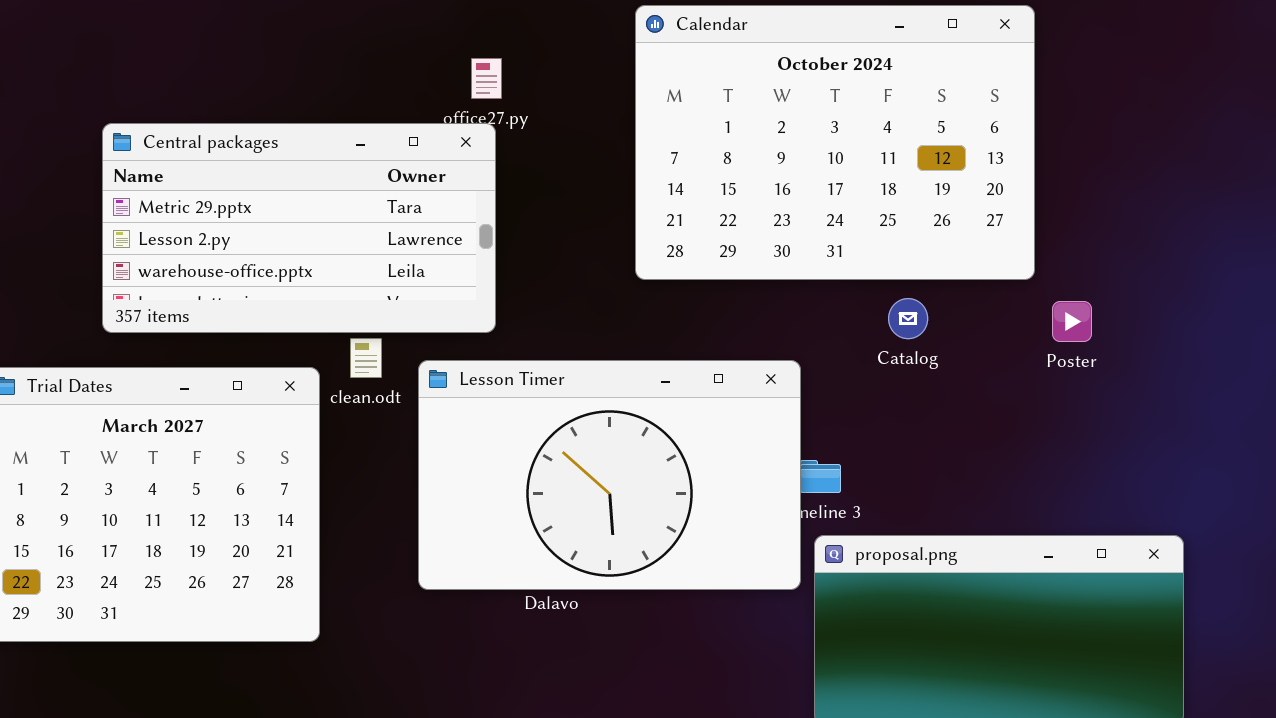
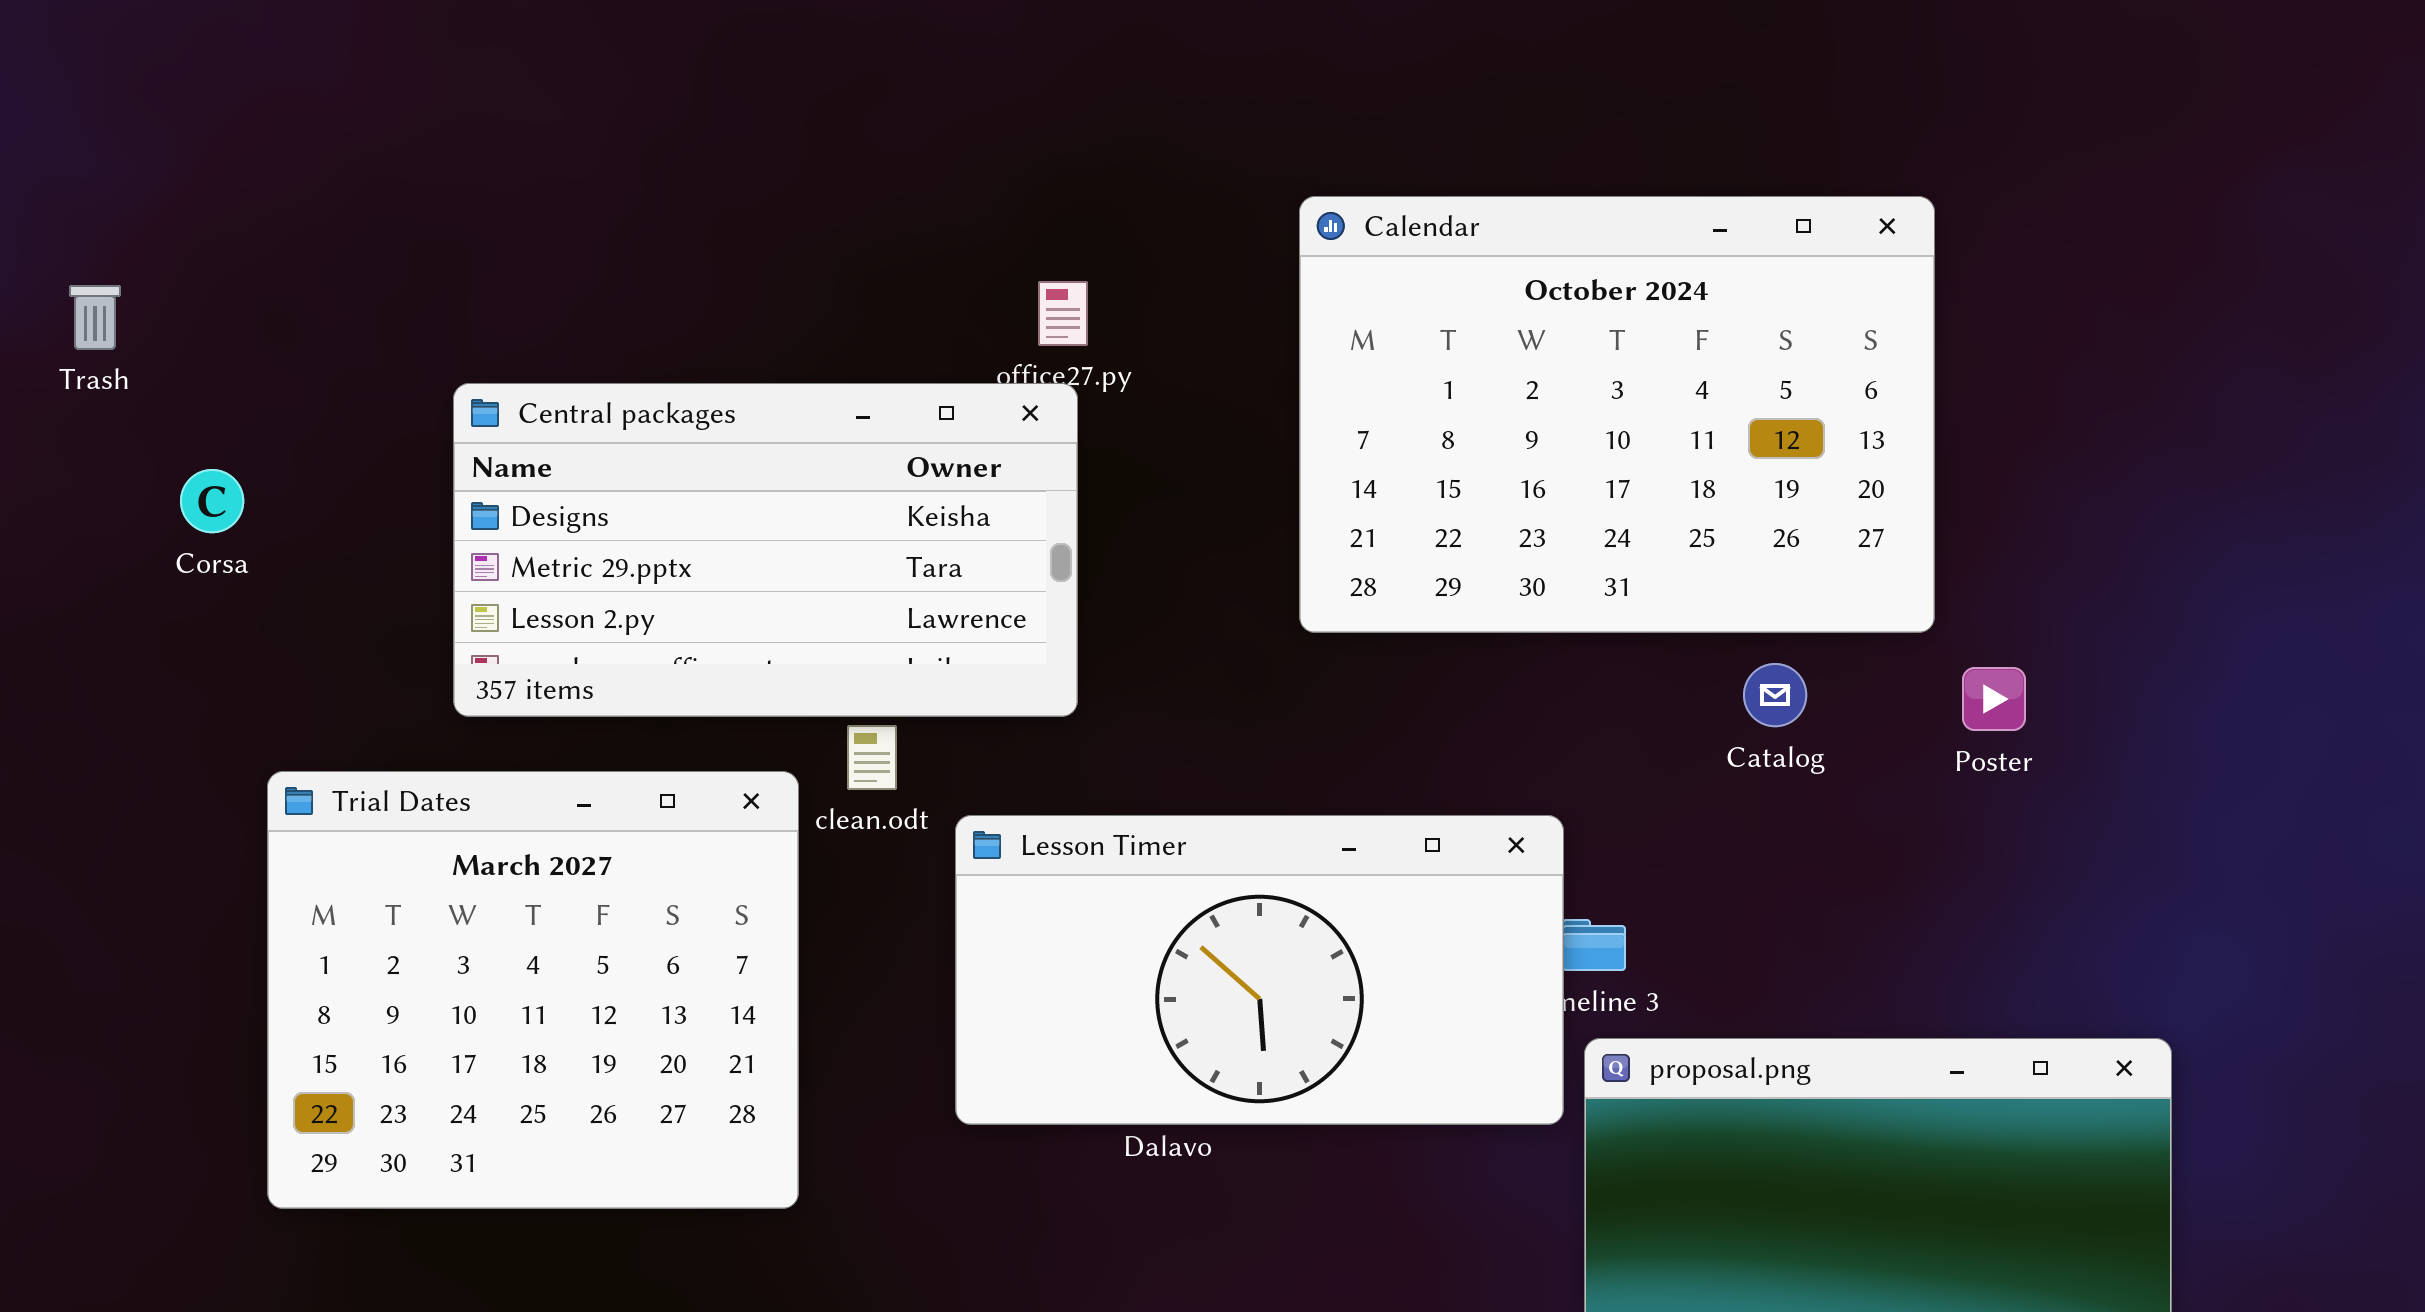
Central packages: [102,123,496,333] -> [453,383,1078,717], scrolled up 1 row
Catalog: [888,298,928,339] -> [1743,663,1807,727], moved
Lesson Timer: [418,360,801,590] -> [955,815,1564,1125], resized

